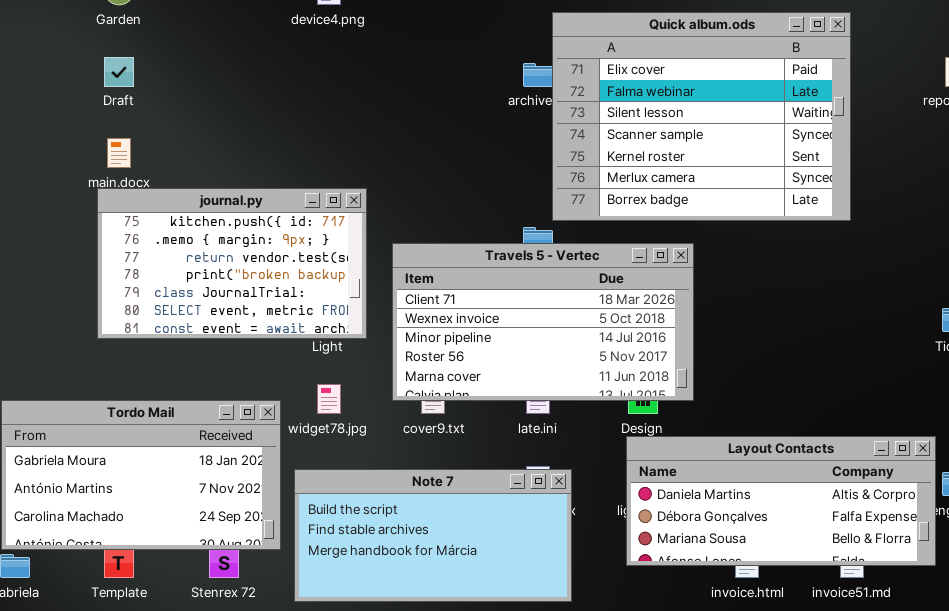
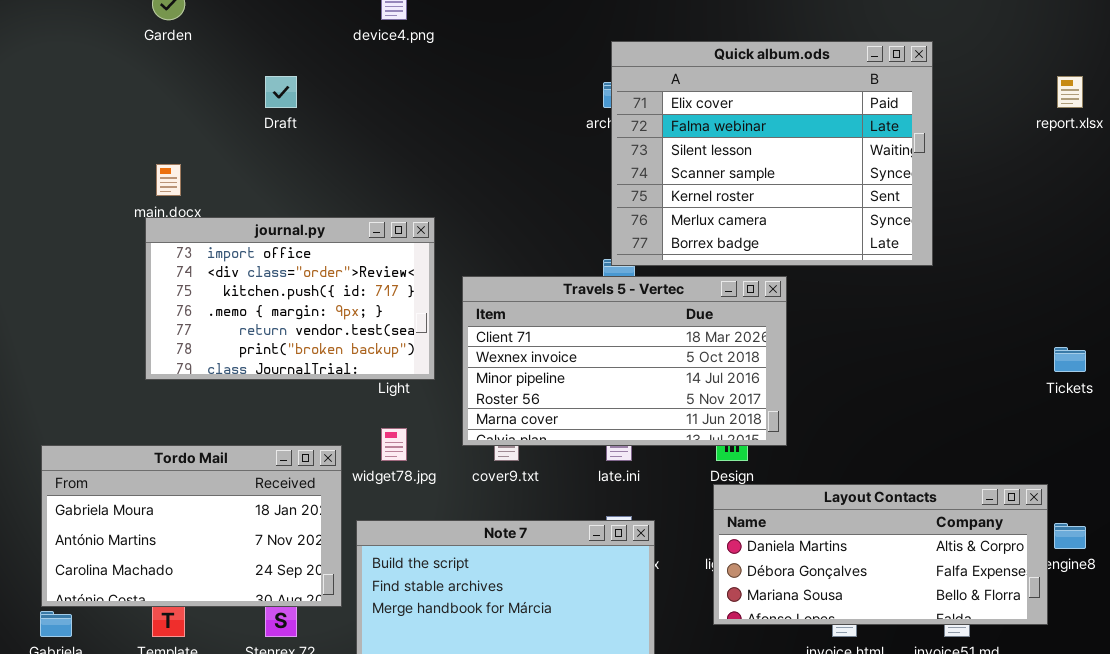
Quick album.ods: [552,12,851,221] -> [611,41,933,266], moved
Draft: [104,57,134,87] -> [265,76,297,108], moved
journal.py: [97,188,367,339] -> [145,217,435,380], scrolled up 2 rows

